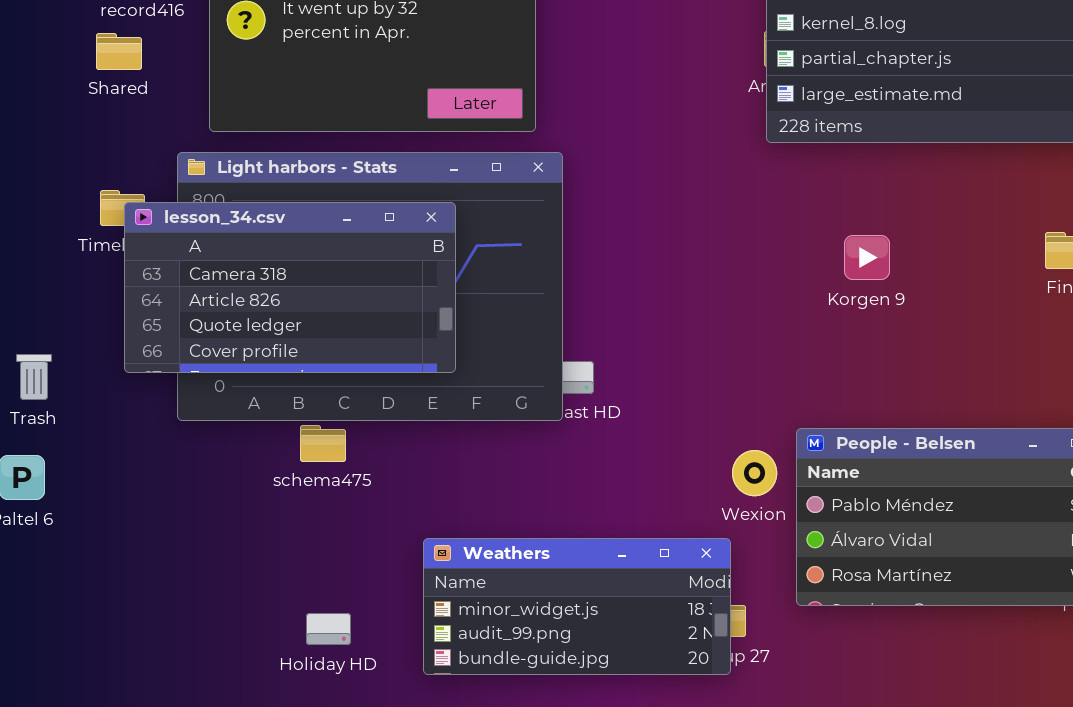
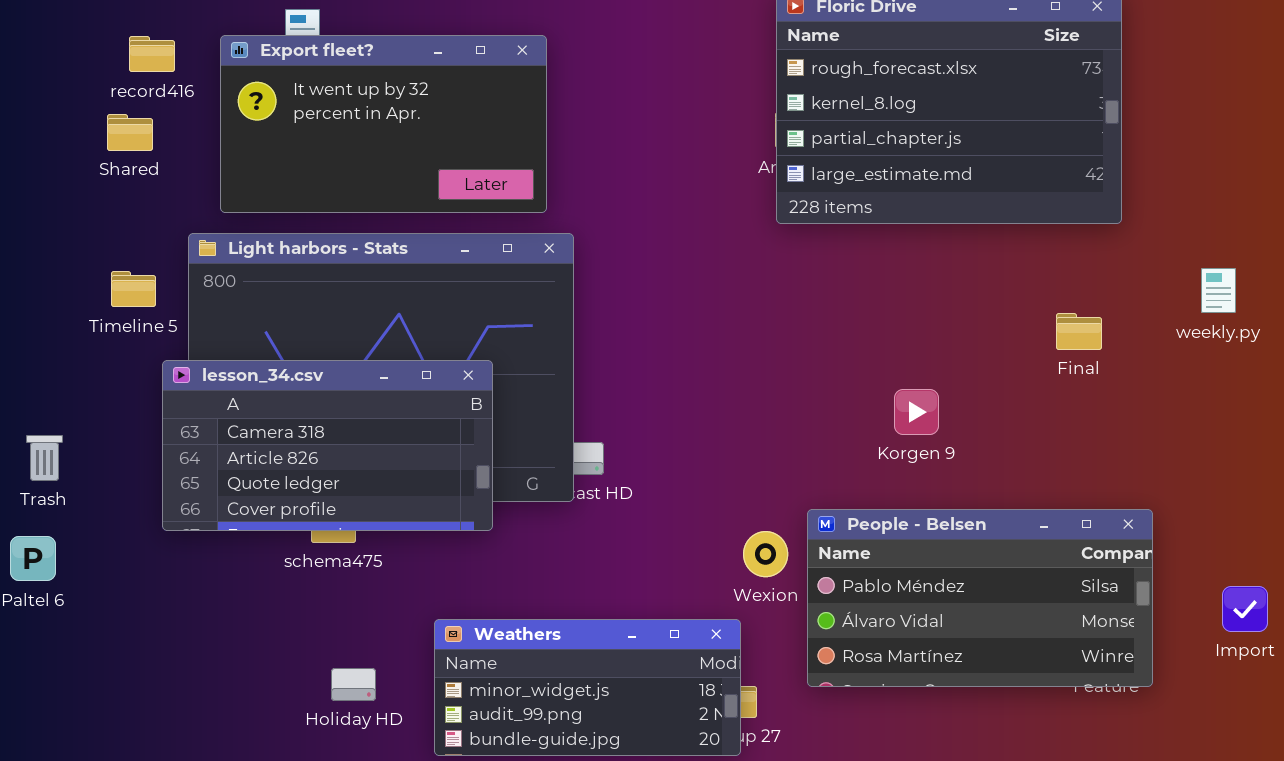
lesson_34.csv: [124,202,456,373] -> [162,360,493,531], moved
Korgen 9: [844,235,890,280] -> [894,389,939,435], moved
Holiday HD: [306,613,351,645] -> [331,668,376,701], moved

